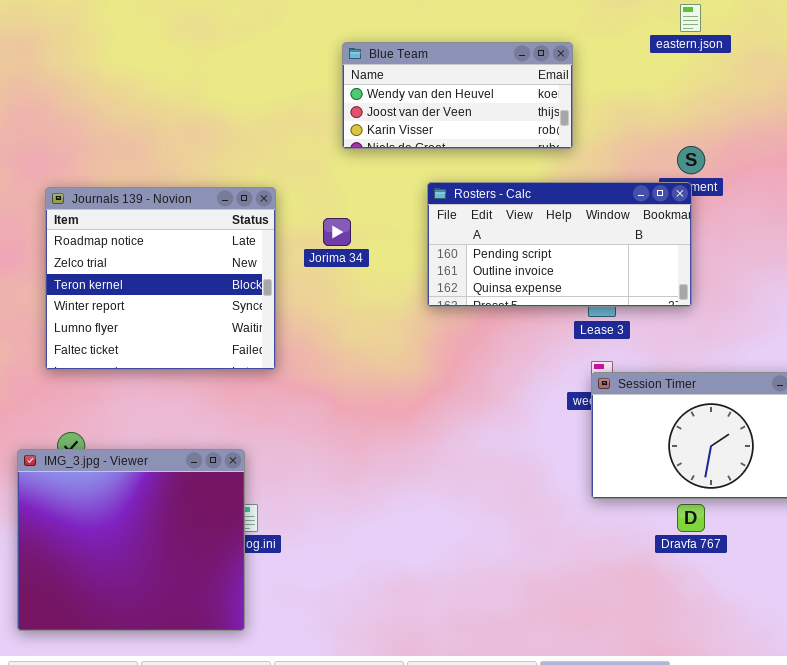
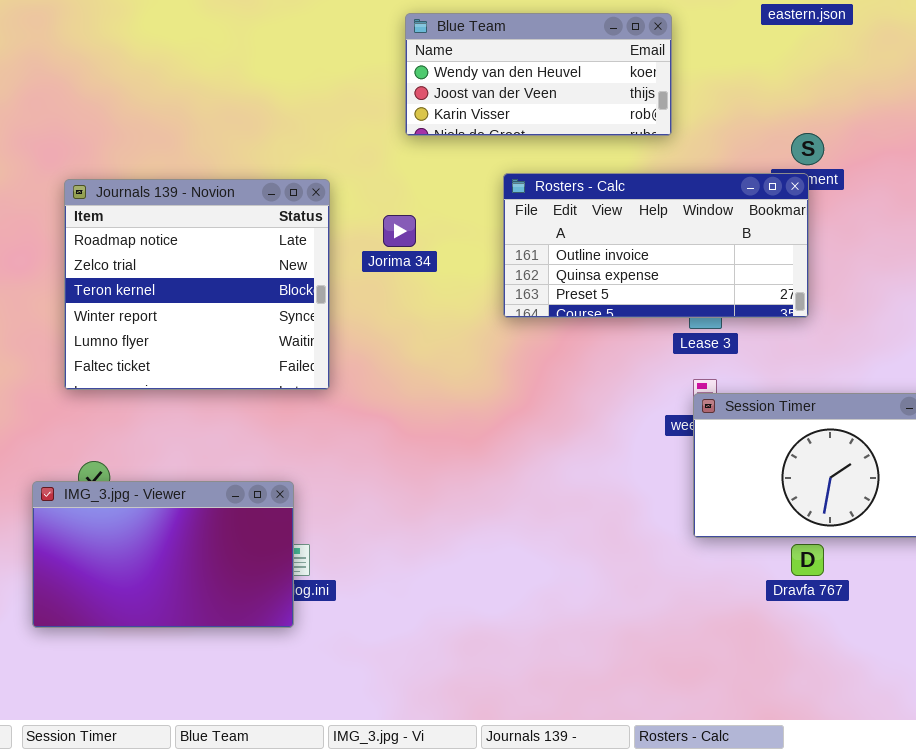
Rosters - Calc: [427,182,692,307] -> [503,173,809,318], scrolled down 1 row
IMG_3.jpg - Viewer: [17,449,245,631] -> [32,481,294,628], resized

